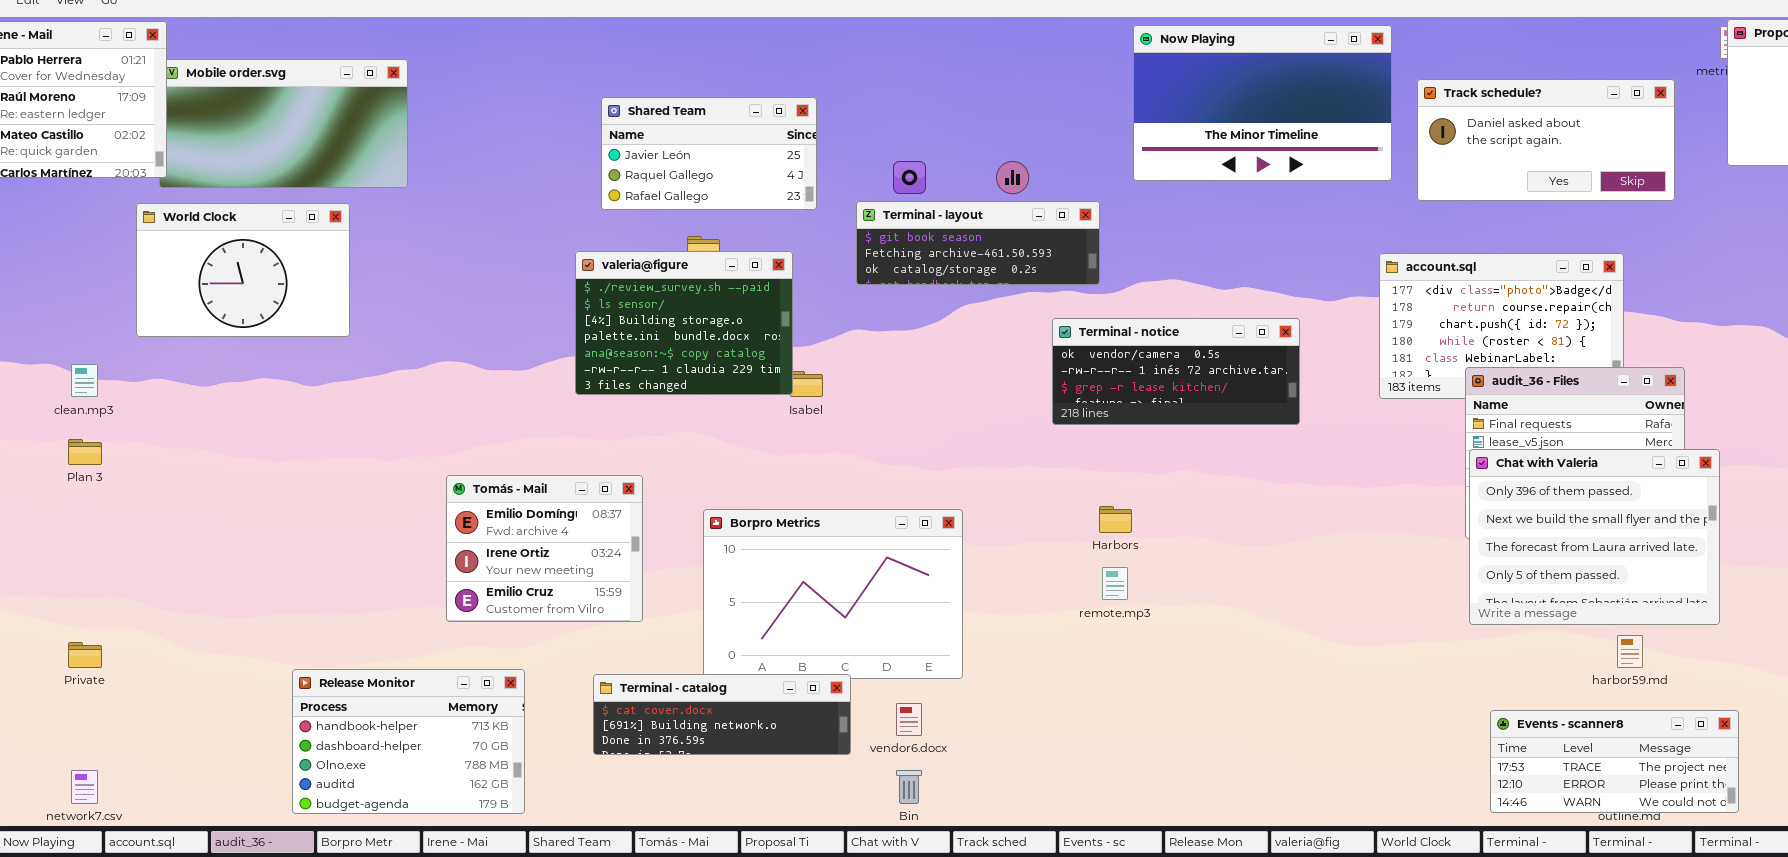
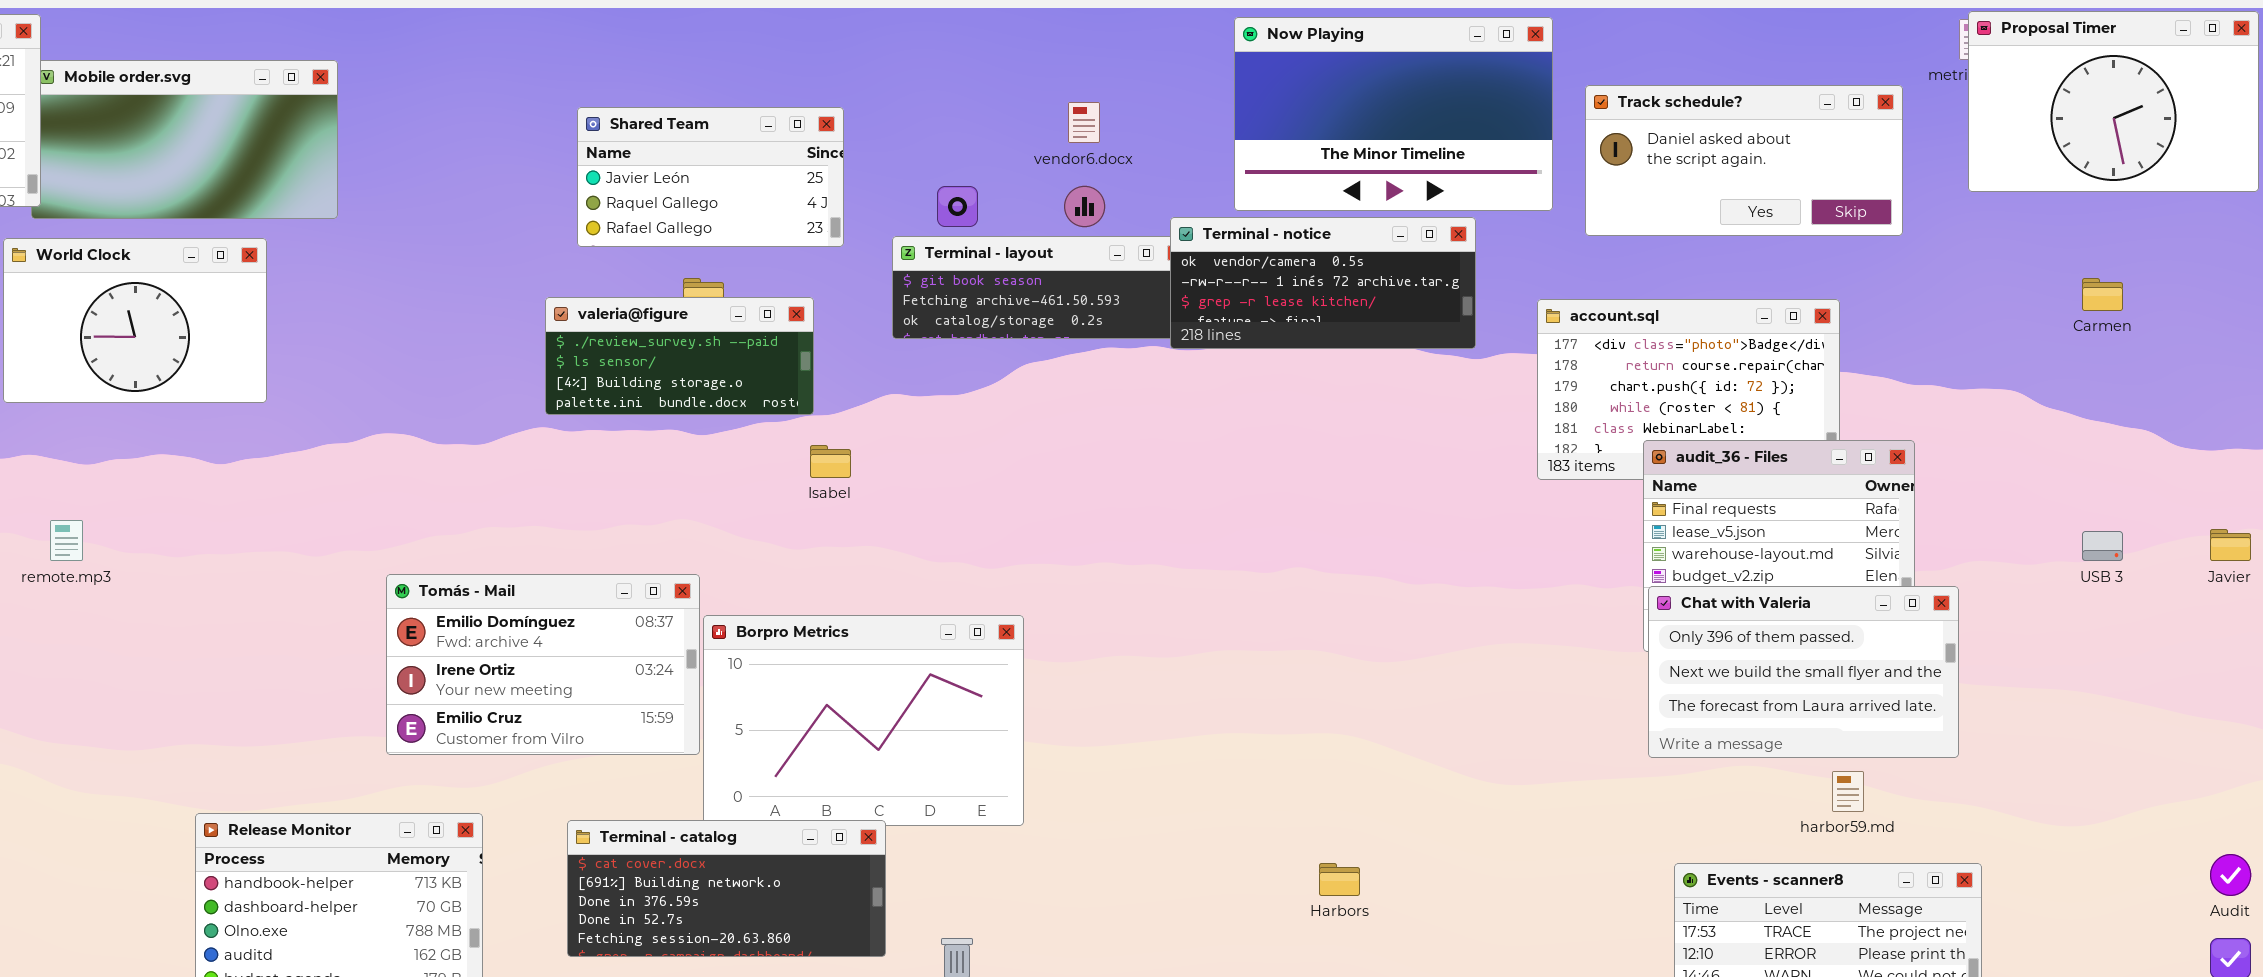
valeria@figure: [575,251,793,395] -> [545,297,814,415], resized
Terminal - notice: [1052,318,1300,425] -> [1170,217,1476,349], moved
Chat with Valeria: [1469,449,1720,625] -> [1648,586,1959,758], resized
Tomás - Mail: [446,475,643,622] -> [386,574,700,755], resized
Harbors: [1099,506,1132,533] -> [1319,863,1360,896], moved
remote.mp3: [1102,567,1128,600] -> [50,520,83,561], moved
Terminal - catalog: [593,674,851,755] -> [567,820,886,957], resized
vendor6.docx: [896,703,922,736] -> [1068,102,1100,143], moved

